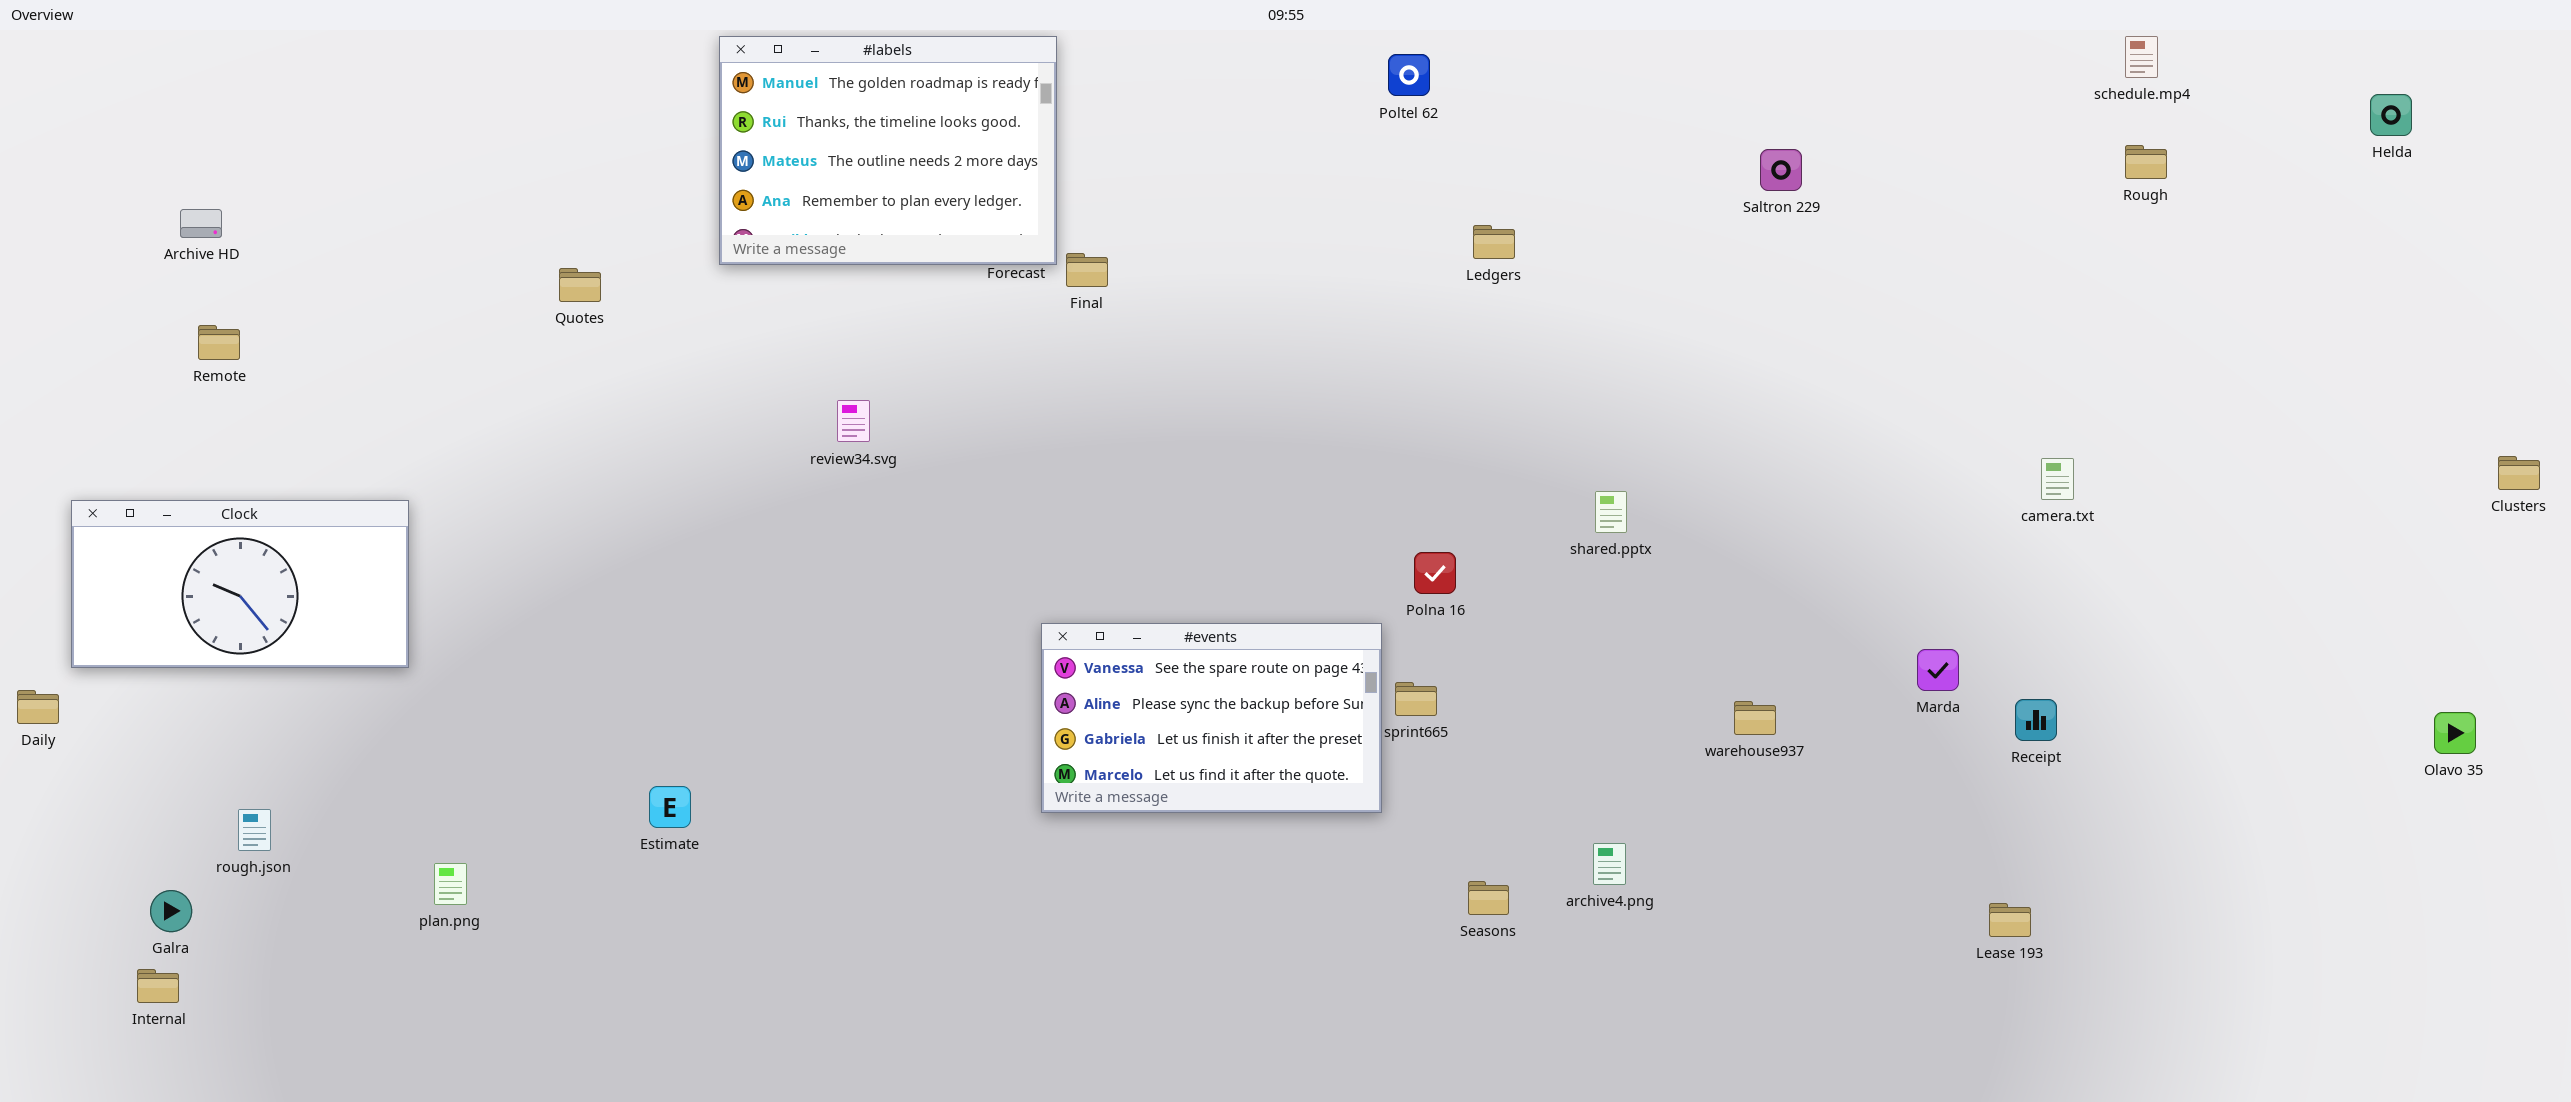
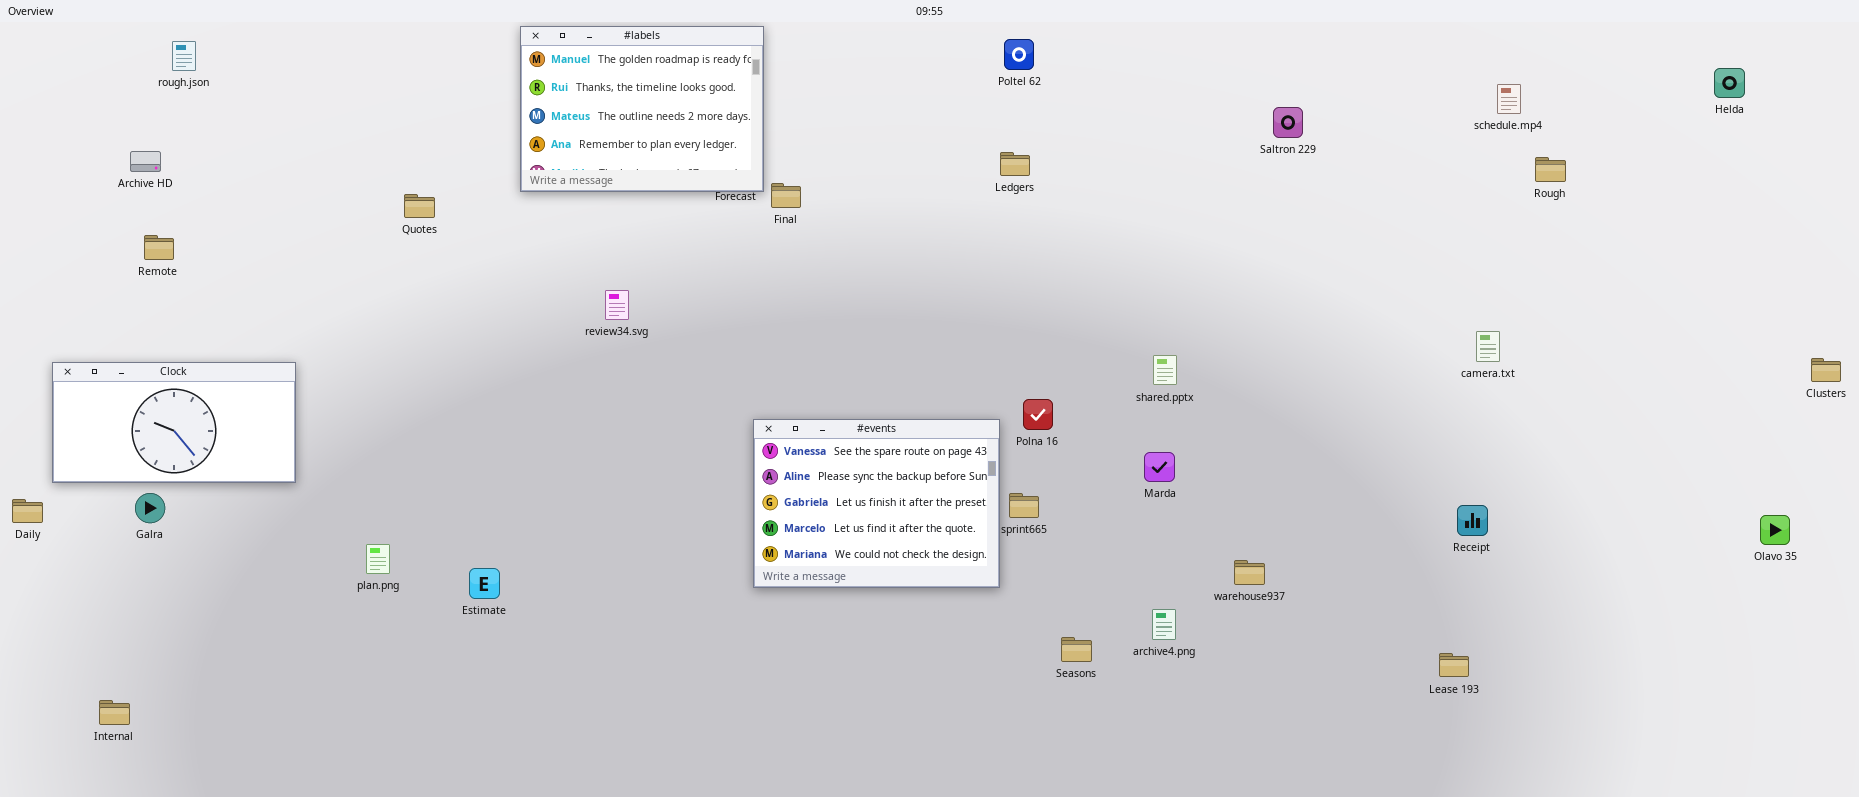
schedule.mp4: [2125,36,2158,78] -> [1497,84,1521,114], moved
Rough: [2125,145,2167,179] -> [1535,157,1566,182], moved
Ledgers: [1473,225,1515,259] -> [1000,152,1030,176], moved
Clusters: [2498,456,2540,490] -> [1811,358,1841,382], moved
#events: [1041,623,1382,813] -> [753,419,1000,588], resized
Marda: [1917,649,1959,691] -> [1144,452,1175,482], moved
warehouse937: [1734,701,1776,735] -> [1234,560,1265,585], moved
rough.json: [238,809,271,851] -> [172,41,196,71], moved
plan.png: [434,863,467,905] -> [366,544,390,574], moved
Galra: [150,890,192,932] -> [135,493,165,523], moved

